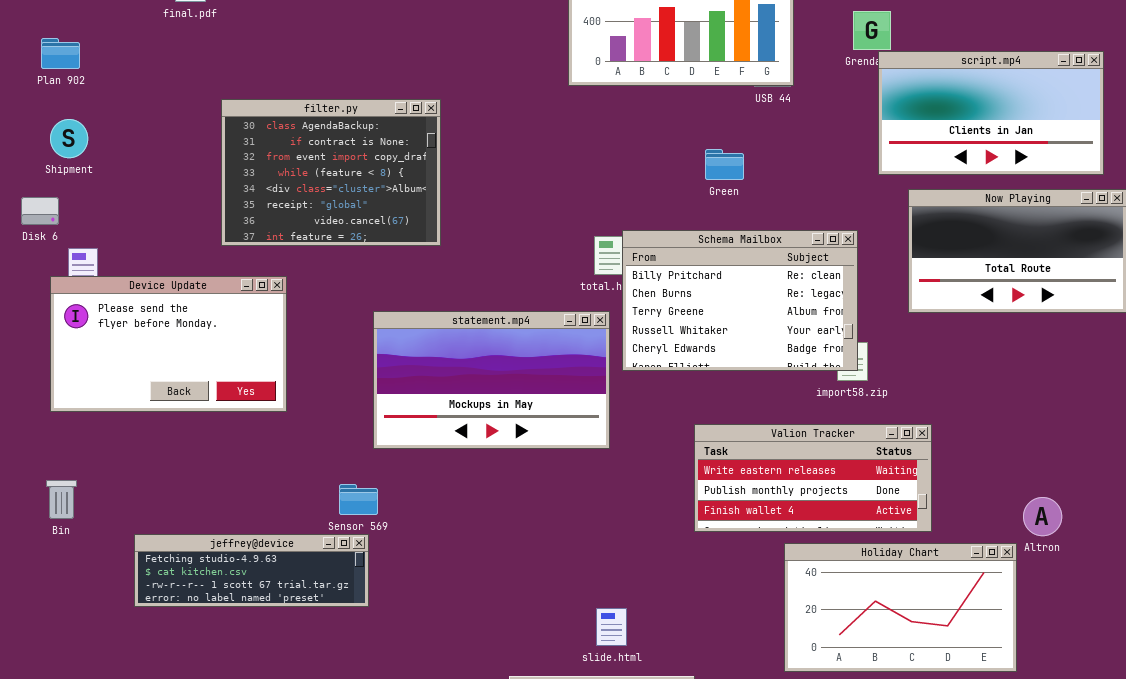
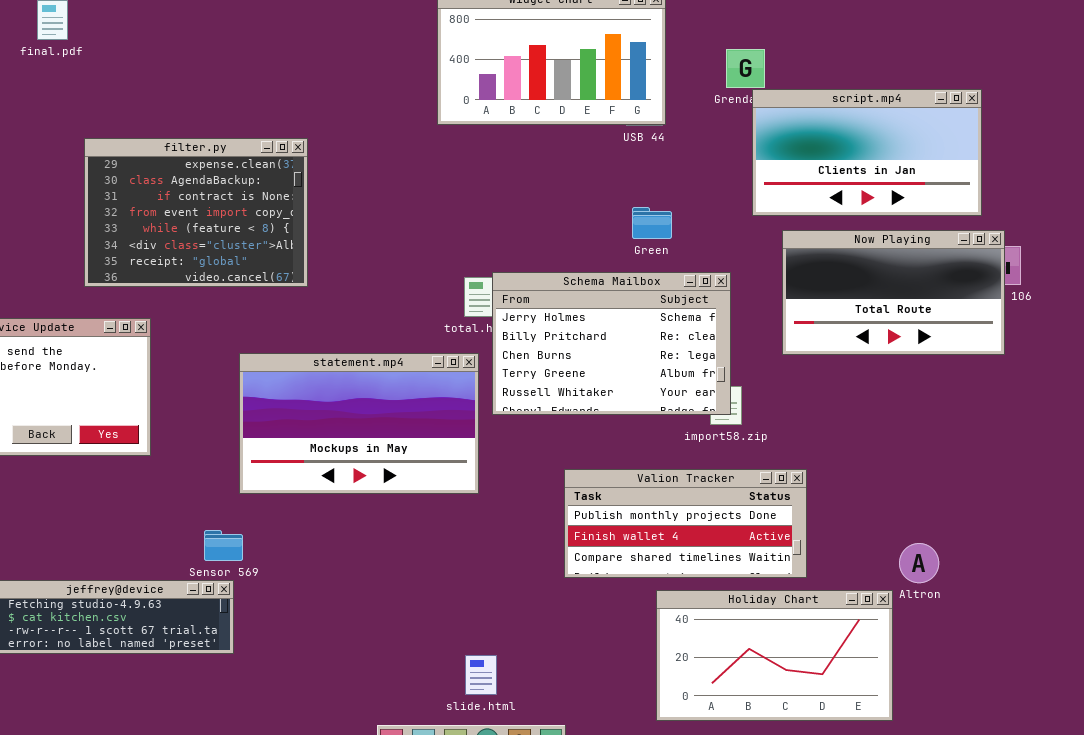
filter.py: [221,99,441,246] -> [84,138,308,287], scrolled up 1 row
Green: [705,149,744,180] -> [632,207,672,239], moved
Schema Mailbox: [622,230,858,371] -> [492,272,731,415], scrolled up 1 row
Valion Tracker: [694,424,932,532] -> [564,469,807,578], scrolled down 1 row

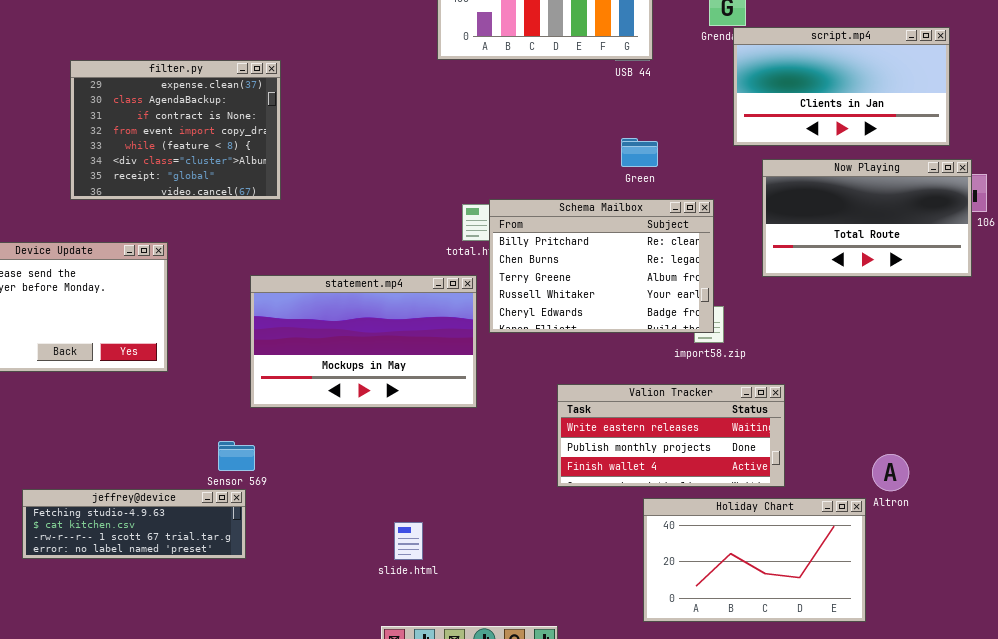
filter.py: [84,138,308,287] -> [70,60,281,200], moved
Schema Mailbox: [492,272,731,415] -> [489,199,714,333], scrolled down 1 row
Valion Tracker: [564,469,807,578] -> [557,384,785,487], scrolled up 1 row
slide.html: [465,655,497,695] -> [394,522,423,560], moved

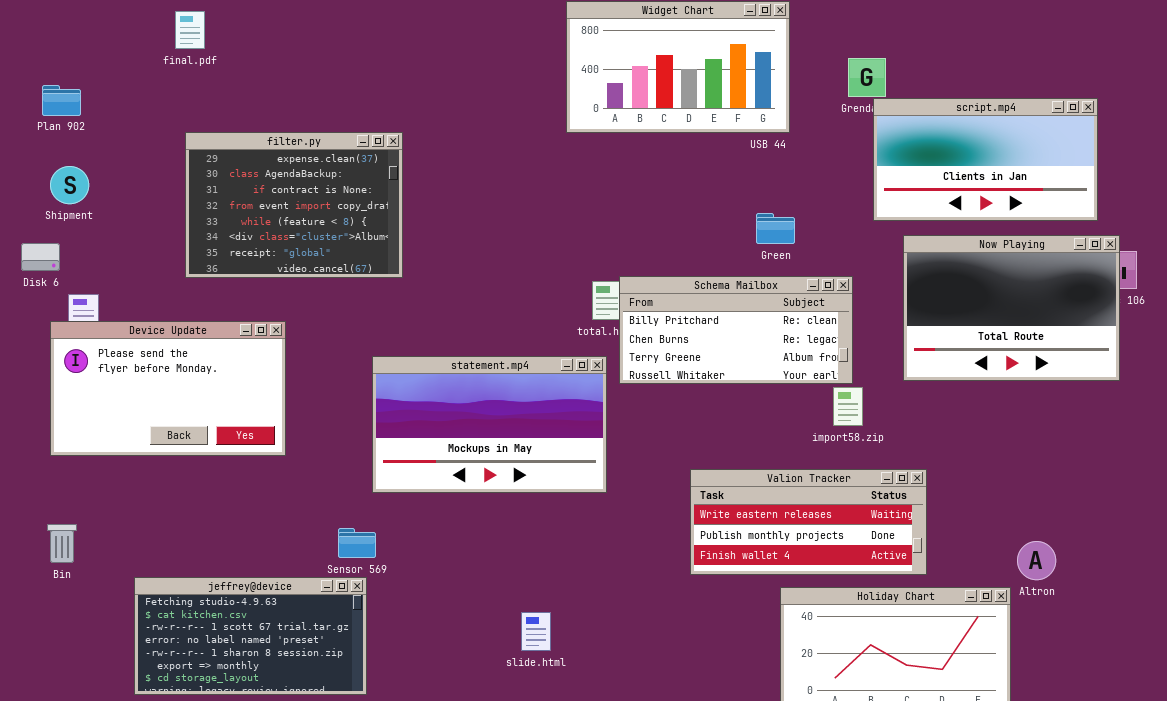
Now Playing: [762,159,972,277] -> [903,235,1120,381], resized
Schema Mailbox: [489,199,714,333] -> [619,276,853,384], resized
jeffrey@device: [22,489,246,559] -> [134,577,367,695], resized

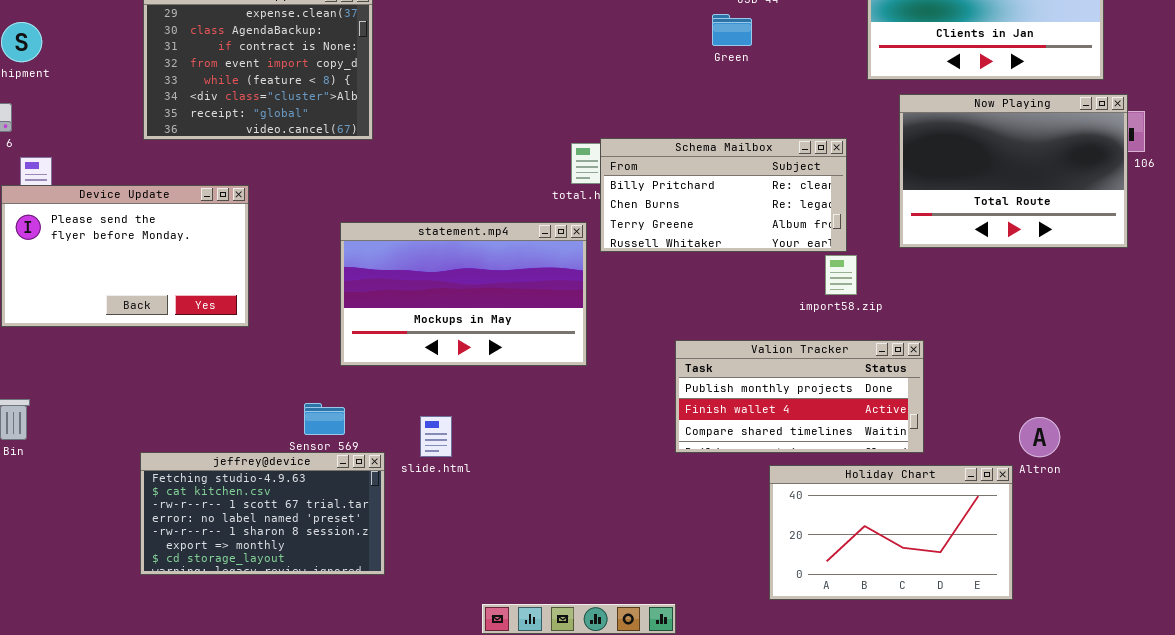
Green: [756,213,795,244] -> [712,14,752,46], moved
Valion Tracker: [690,469,927,575] -> [675,340,924,453], scrolled down 1 row
jeffrey@device: [134,577,367,695] -> [140,452,385,575], moved
slide.html: [521,612,551,651] -> [420,416,452,457], moved

